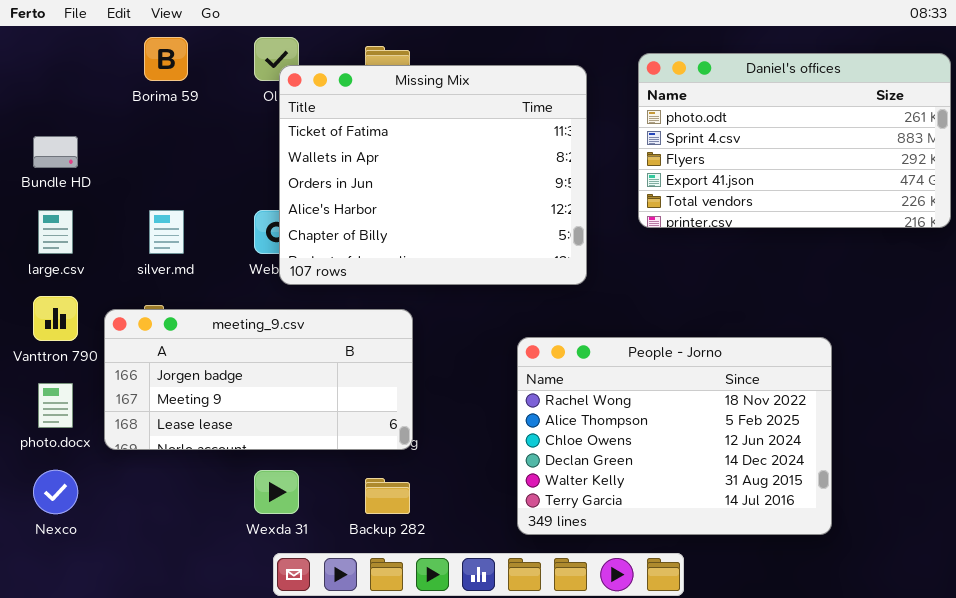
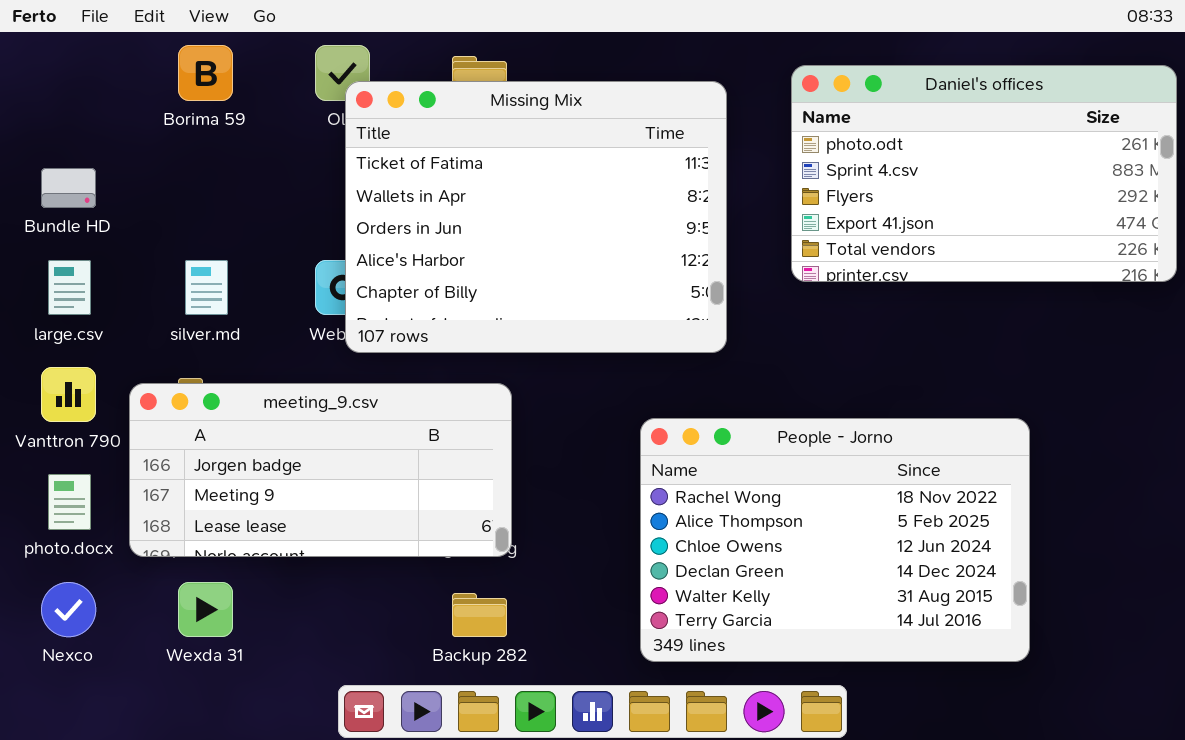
Wexda 31: [254,470,299,514] -> [178,582,233,637], moved

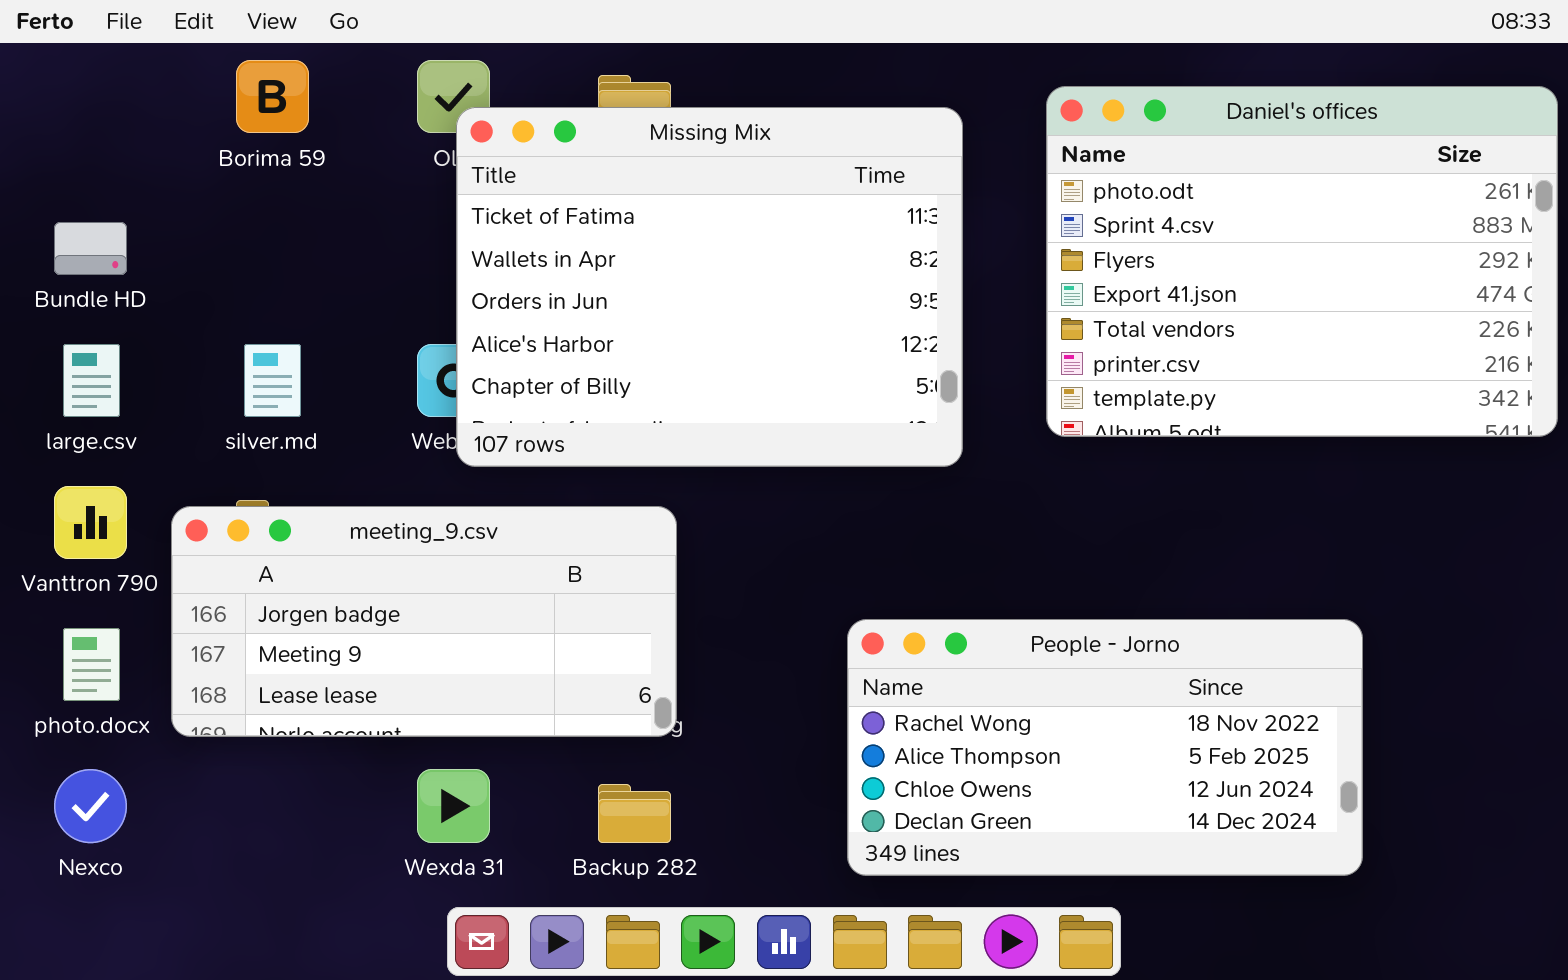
Daniel's offices: [791,65,1177,282] -> [1046,86,1558,437], resized
People - Jorno: [640,418,1030,662] -> [847,619,1363,876], resized
Wexda 31: [178,582,233,637] -> [417,769,490,843], moved

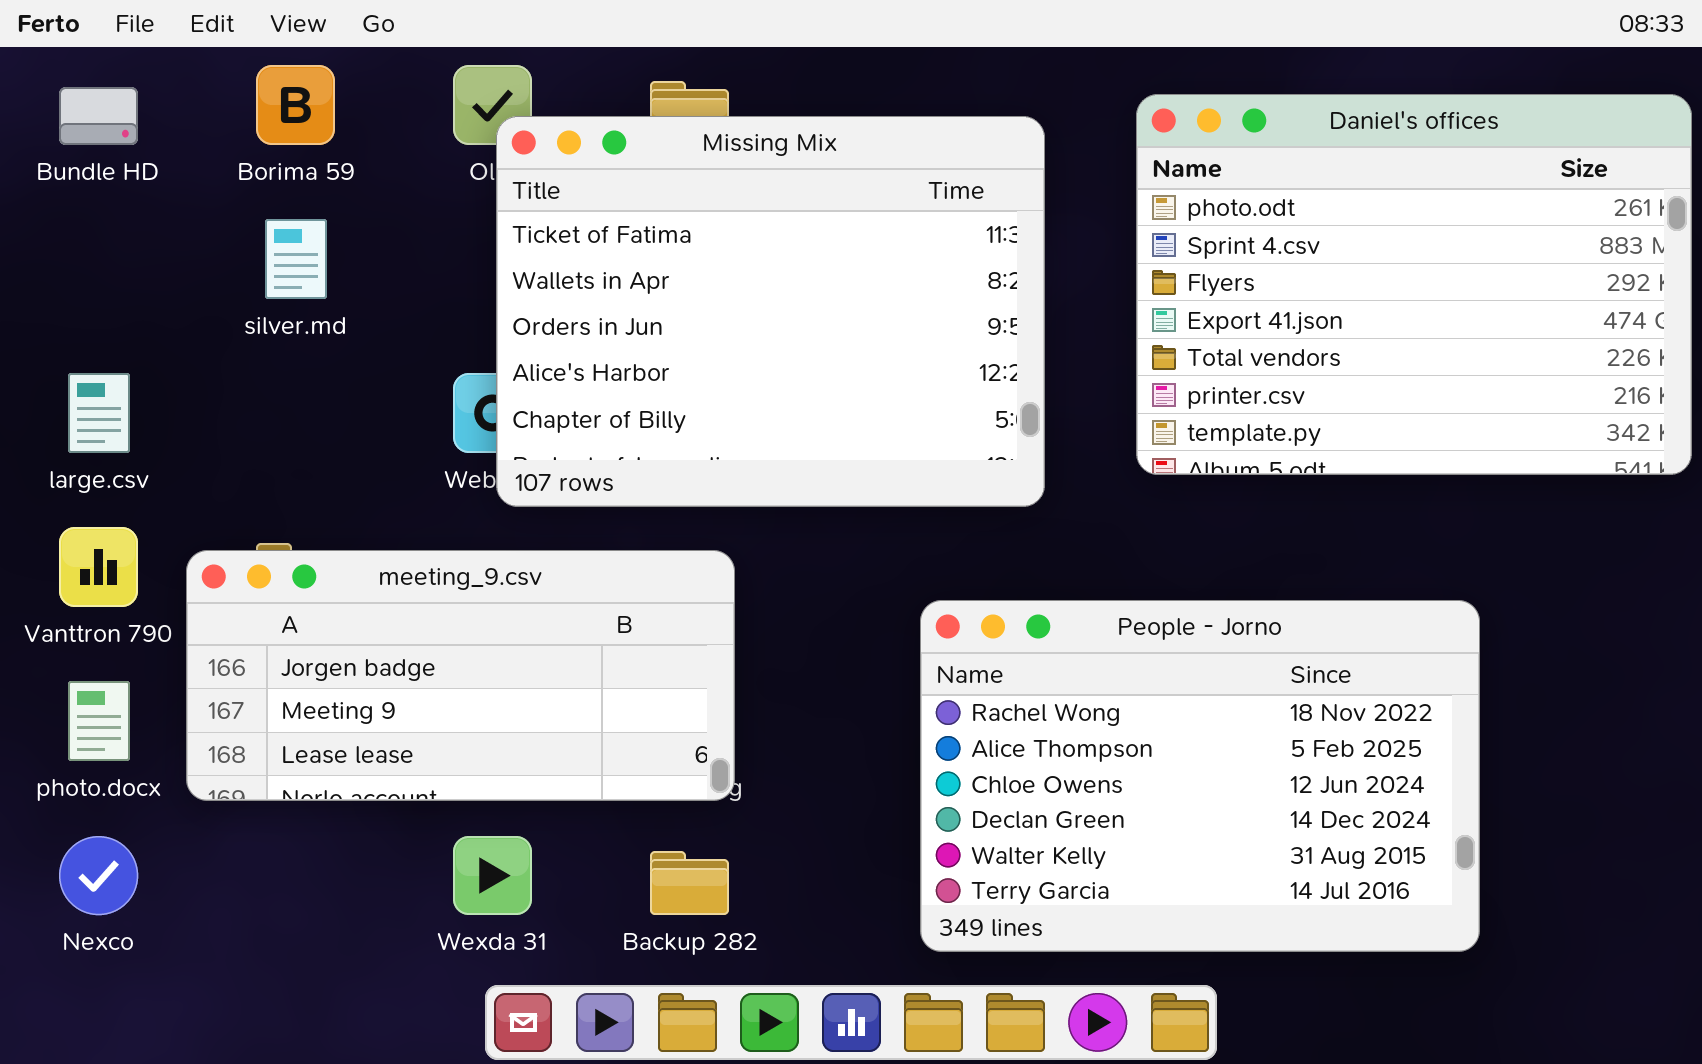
Bundle HD: [54,222,127,275] -> [59,87,138,145], moved
silver.md: [244,344,301,417] -> [265,219,327,299], moved
People - Jorno: [847,619,1363,876] -> [920,600,1480,952], resized

